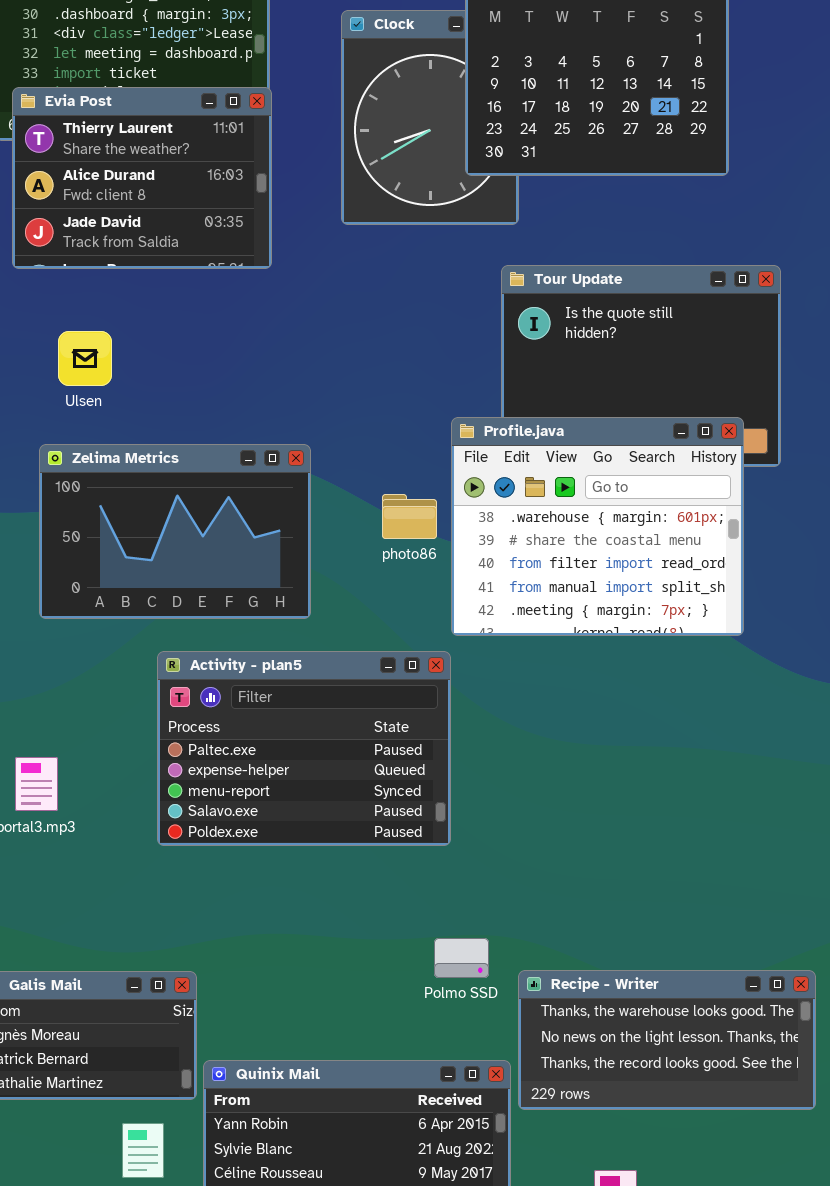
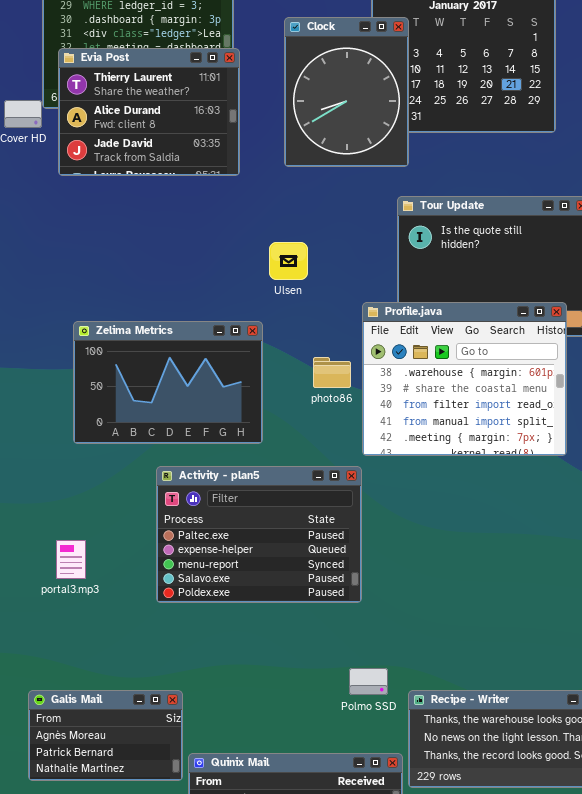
Clock: [341,10,519,225] -> [284,17,409,167], raised
Evia Post: [12,87,272,269] -> [58,48,240,176], moved
Ulsen: [58,331,112,386] -> [269,242,308,280], moved

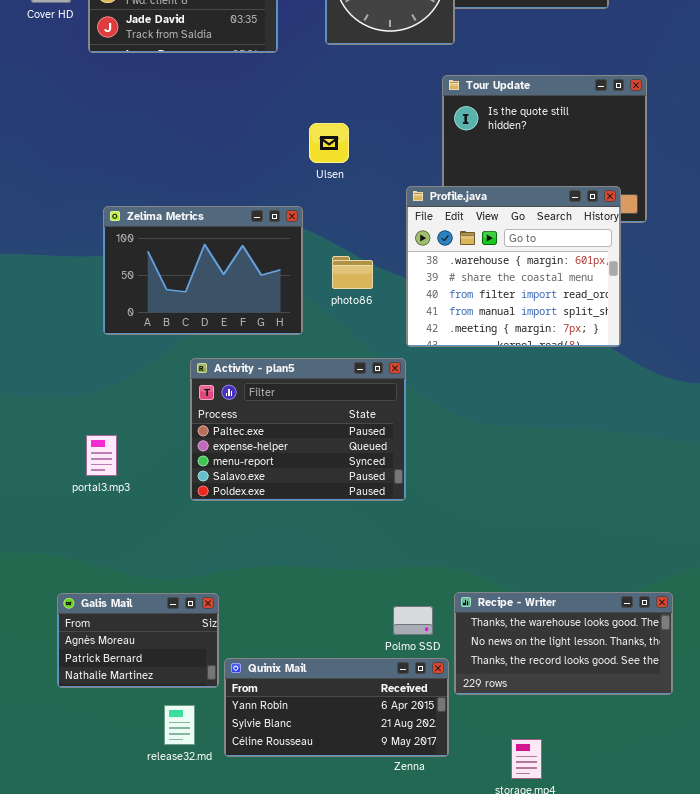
photo86: [313,357,351,388] -> [332,256,373,289], moved
Polmo SSD: [349,668,388,695] -> [393,606,433,635], moved

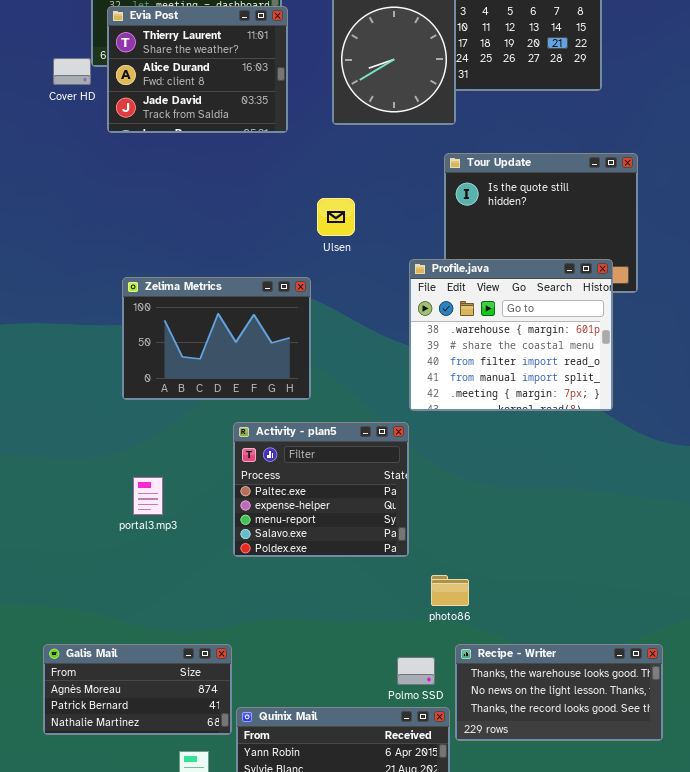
photo86: [332,256,373,289] -> [431,575,469,606], moved
Activity - plan5: [190,358,406,501] -> [233,422,409,557], resized
portal3.mp3: [86,435,117,476] -> [133,477,163,515], moved
Galis Mail: [57,593,219,688] -> [43,644,232,735], resized

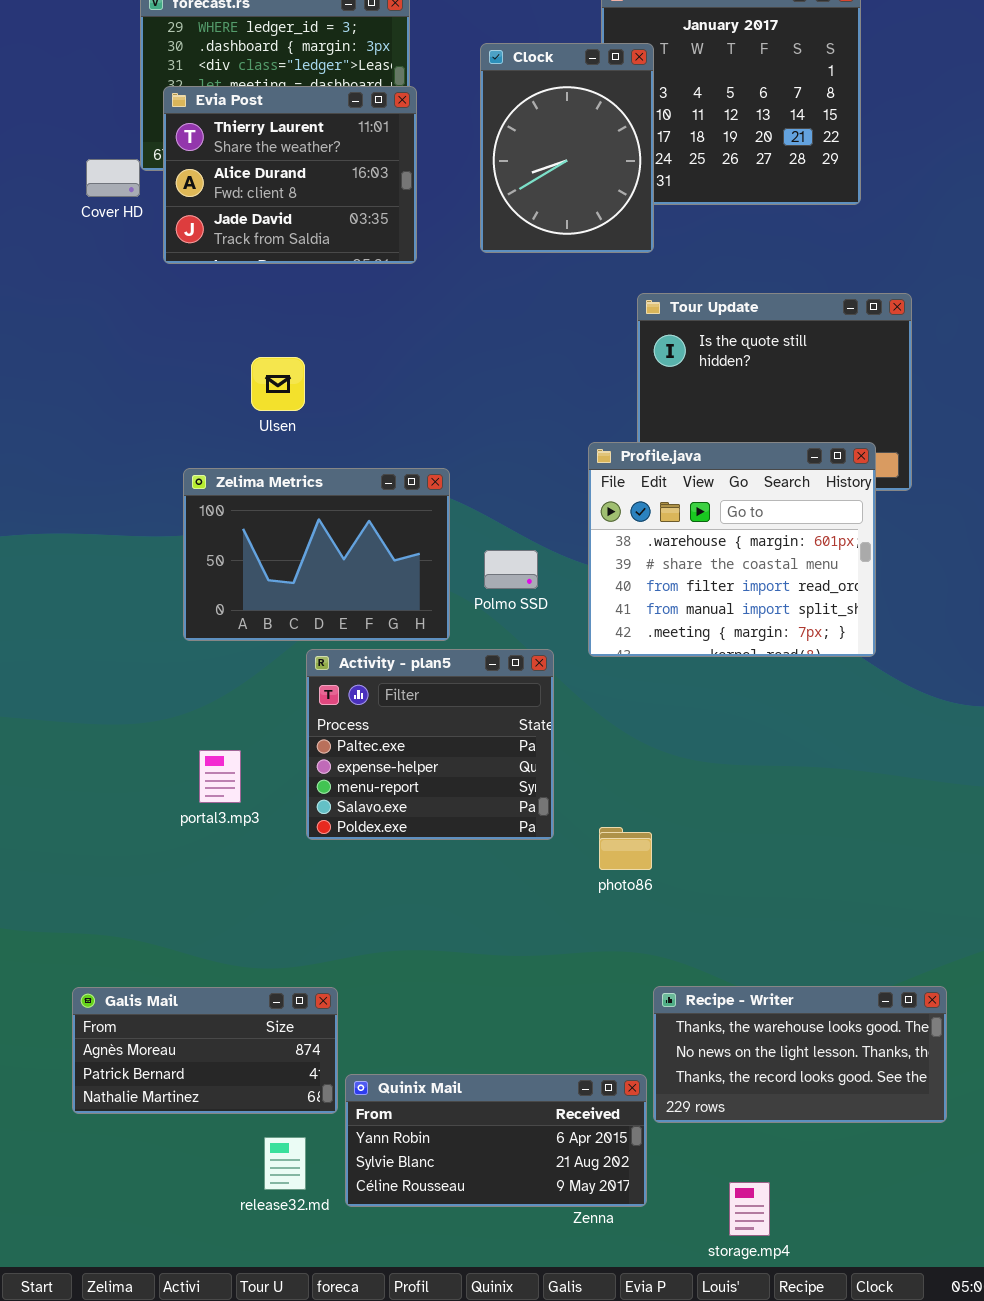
Ulsen: [317,198,355,236] -> [251,357,305,411], moved
Activity - plan5: [233,422,409,557] -> [306,649,554,840], moved
photo86: [431,575,469,606] -> [599,827,652,870], moved
Polmo SSD: [397,657,435,685] -> [484,550,538,589], moved

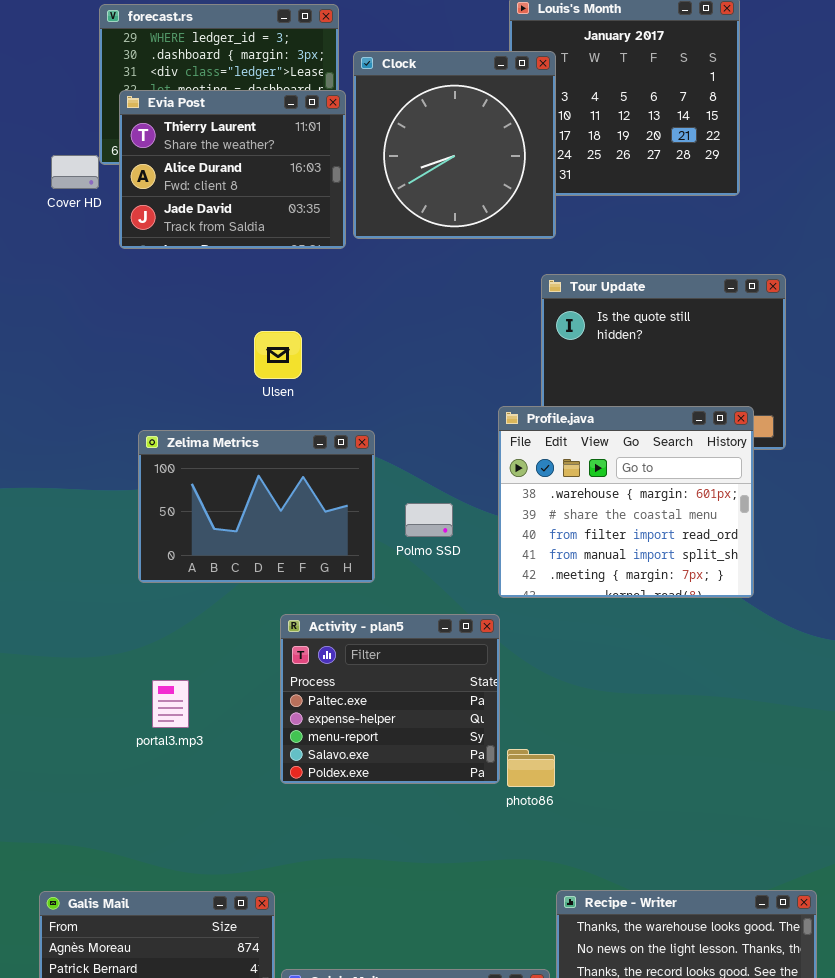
Clock: [480,43,654,253] -> [353,51,556,239], resized
Ulsen: [251,357,305,411] -> [254,331,302,379], moved
Activity - plan5: [306,649,554,840] -> [280,614,500,784], moved

